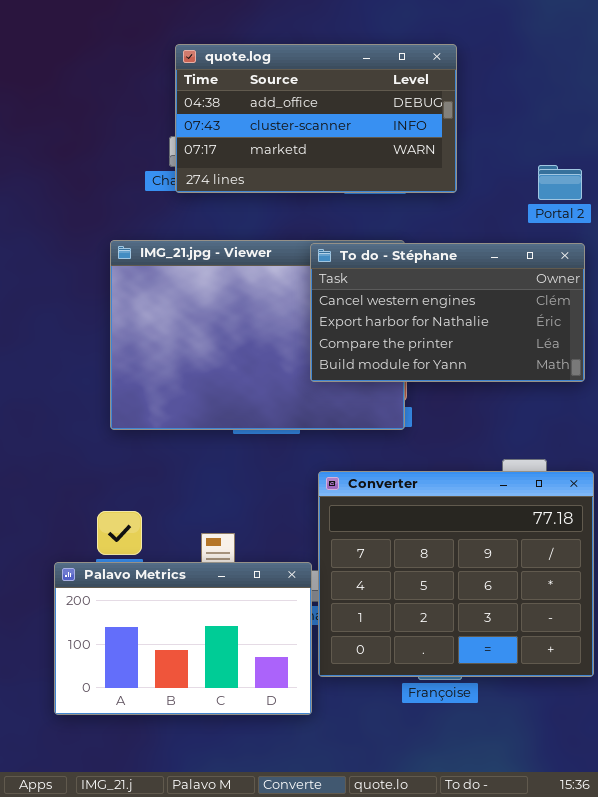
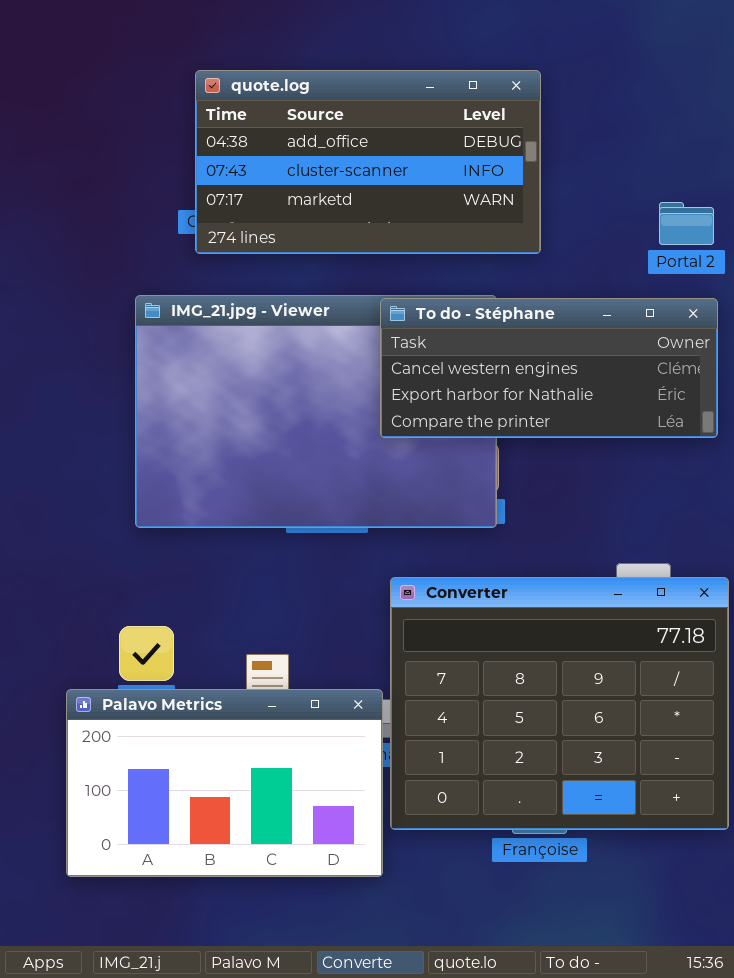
quote.log: [175,44,457,193] -> [195,70,541,254], moved
To do - Stéphane: [310,243,585,382] -> [380,298,718,438], resized

